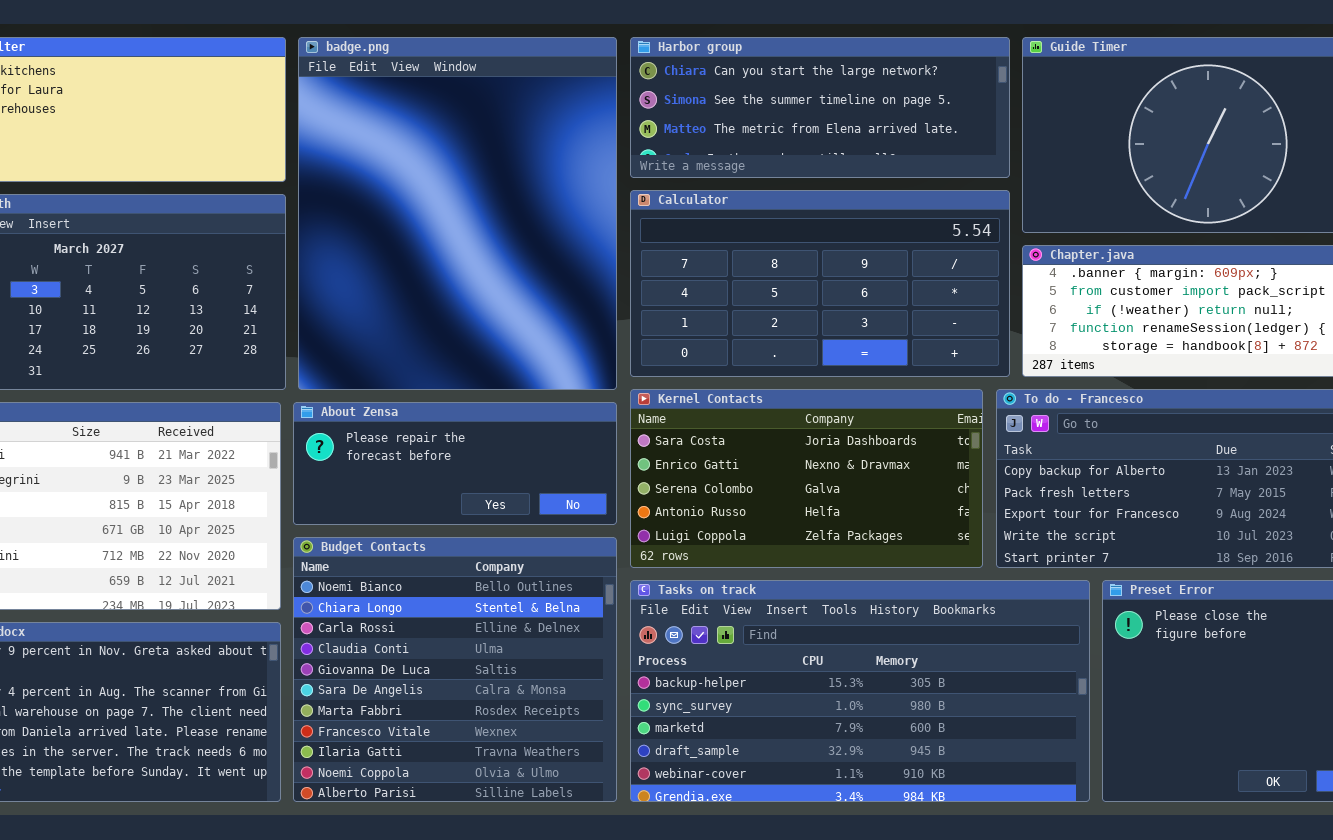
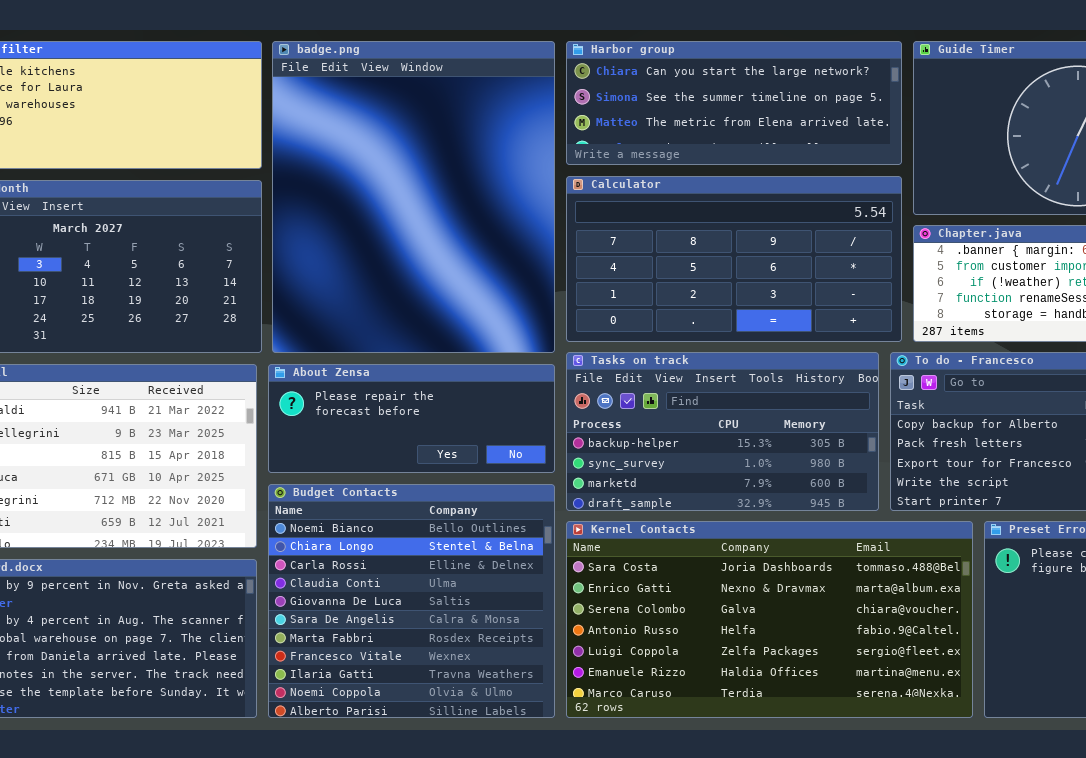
Kernel Contacts: [630,389,983,568] -> [566,521,973,718], moved, resized
Tasks on track: [630,580,1090,802] -> [566,352,879,511], moved, resized

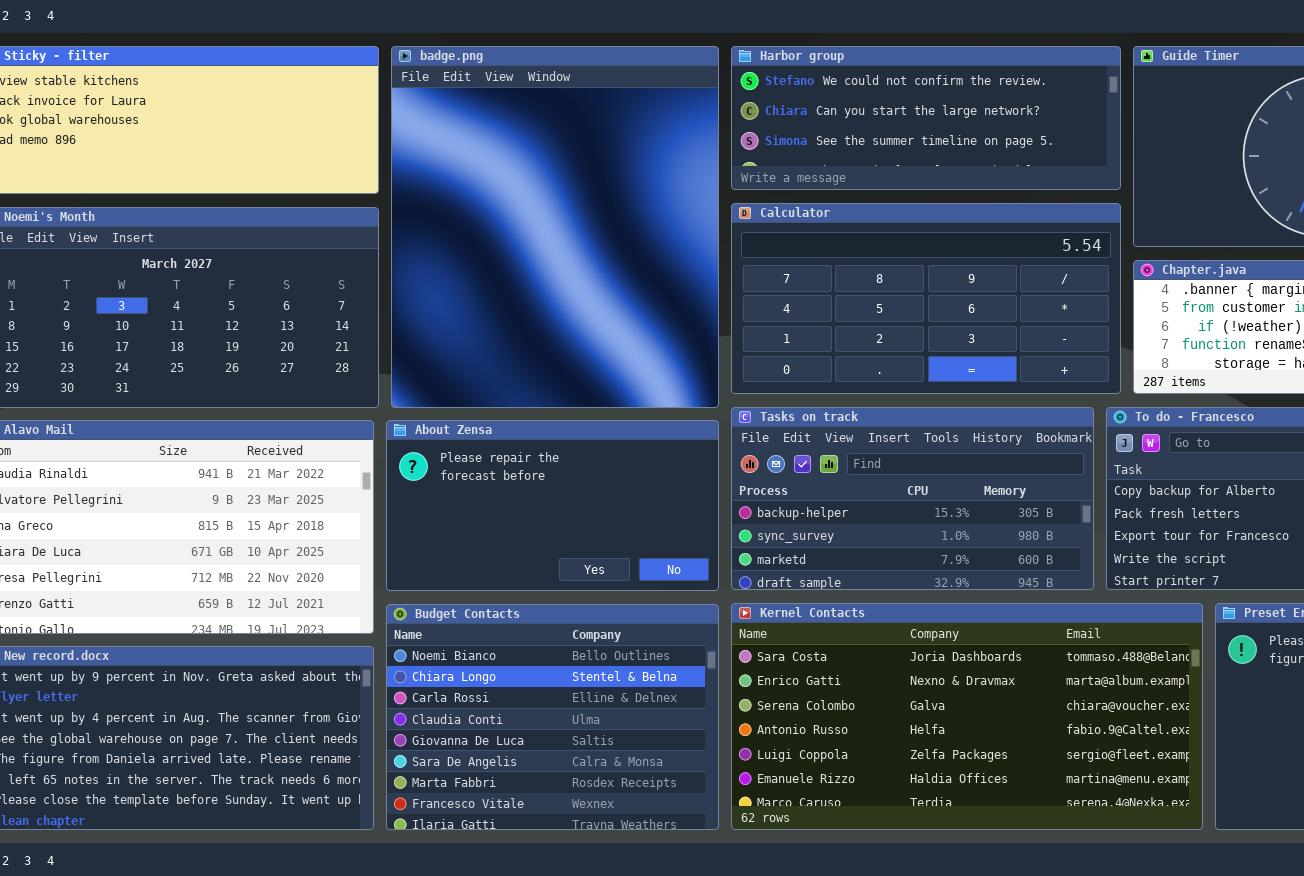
Harbor group: [566,41,902,165] -> [731,46,1121,190], scrolled up 1 row
About Zensa: [268,364,555,473] -> [386,420,719,591], resized
Budget Contacts: [268,484,555,718] -> [386,604,719,830], resized

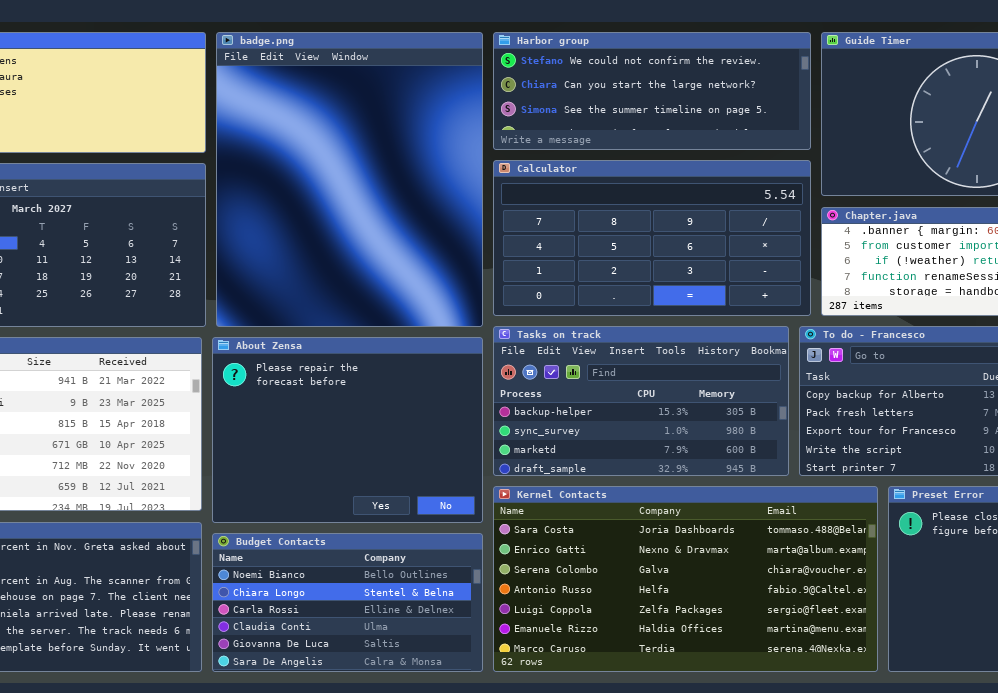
About Zensa: [386,420,719,591] -> [212,337,483,523], resized
Budget Contacts: [386,604,719,830] -> [212,533,483,672], resized

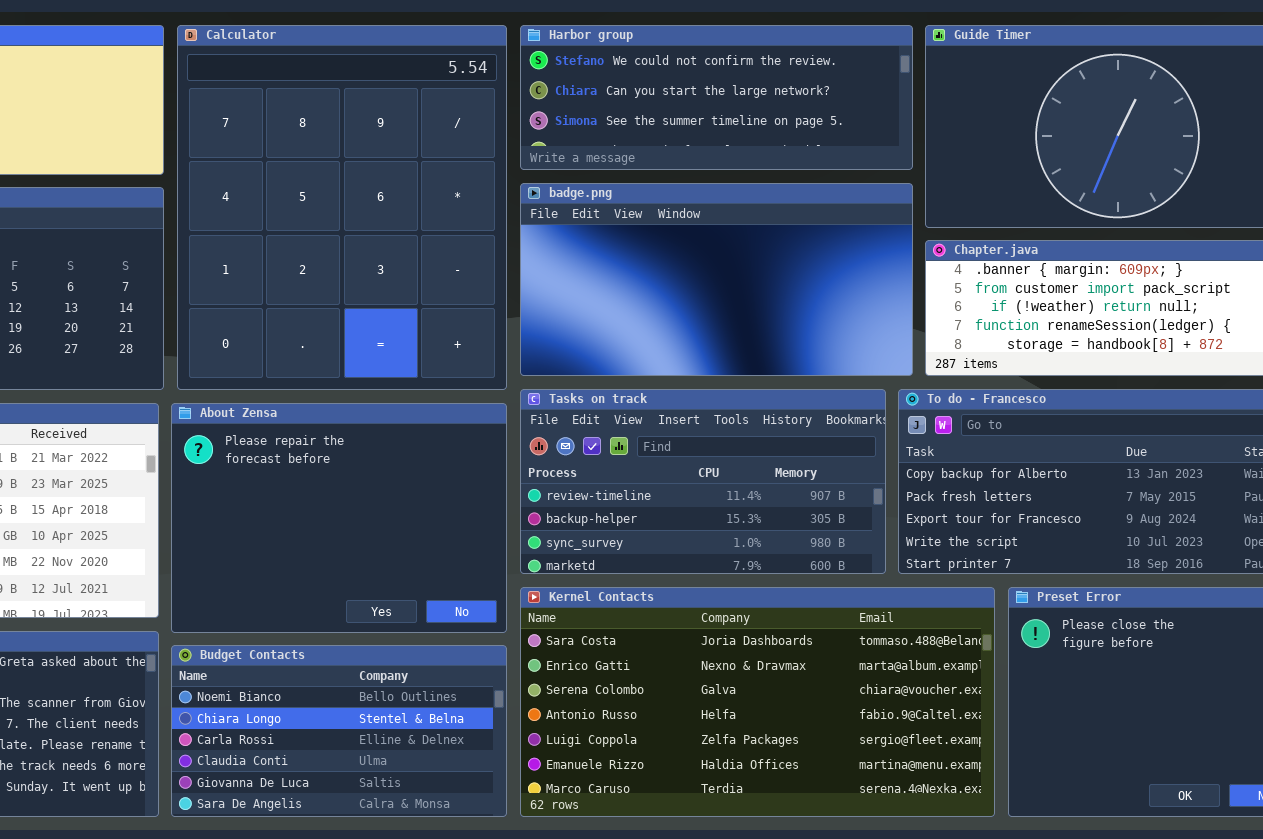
badge.png: [216,32,483,327] -> [520,183,913,376], moved, resized
Calculator: [493,160,811,316] -> [177,25,507,390], moved, resized
Tasks on track: [493,326,789,476] -> [520,389,886,574], scrolled up 1 row

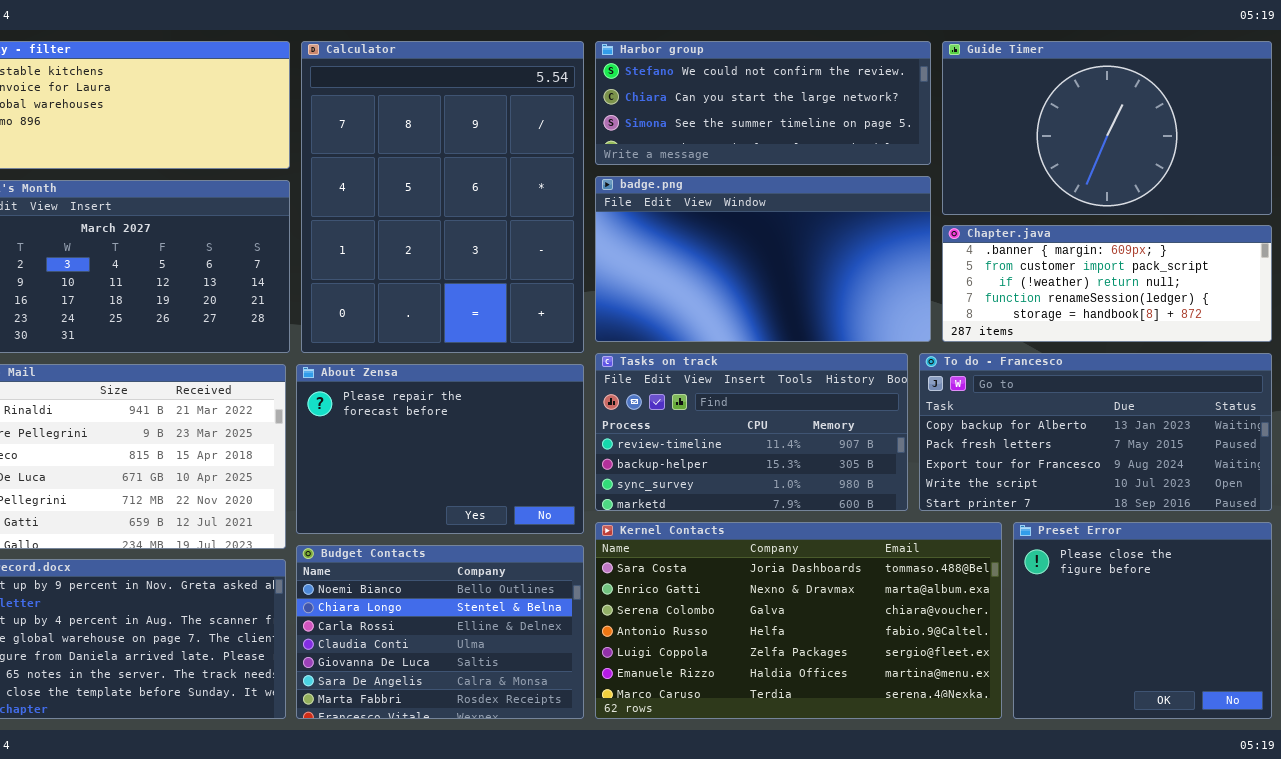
About Zensa: [171,403,507,633] -> [296,364,584,534], resized
Budget Contacts: [171,645,507,817] -> [296,545,584,719], resized

